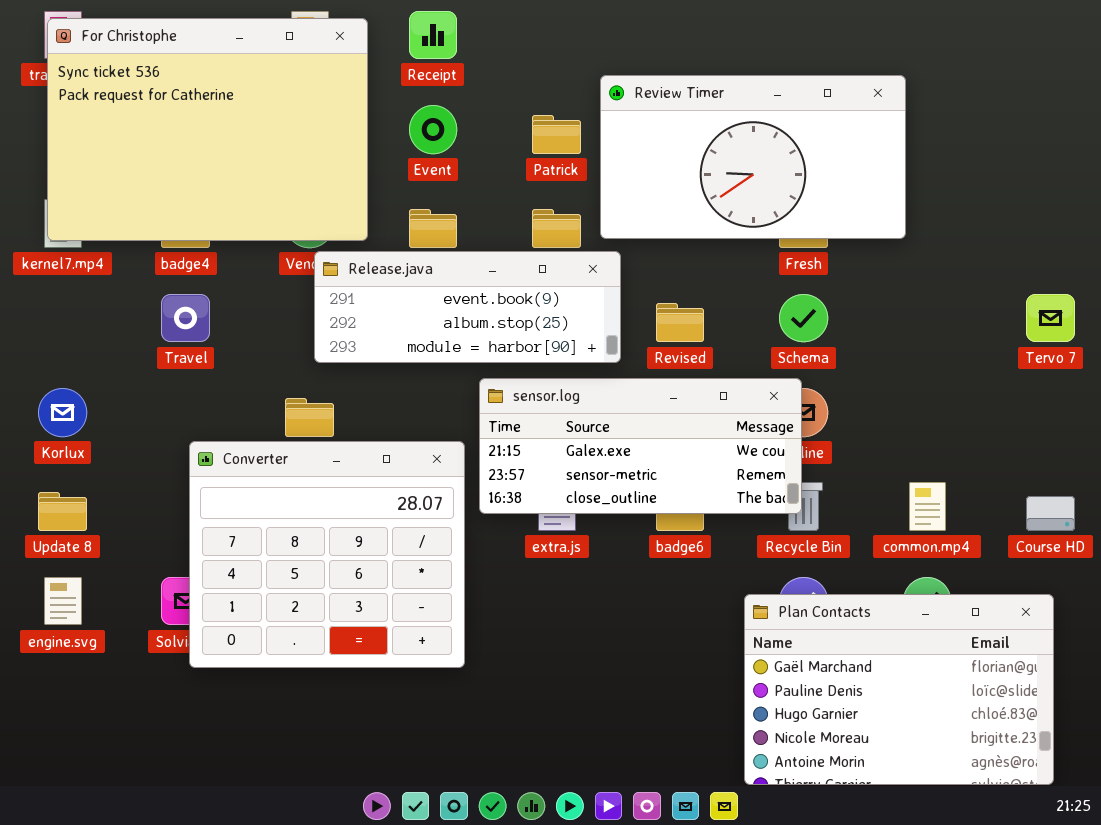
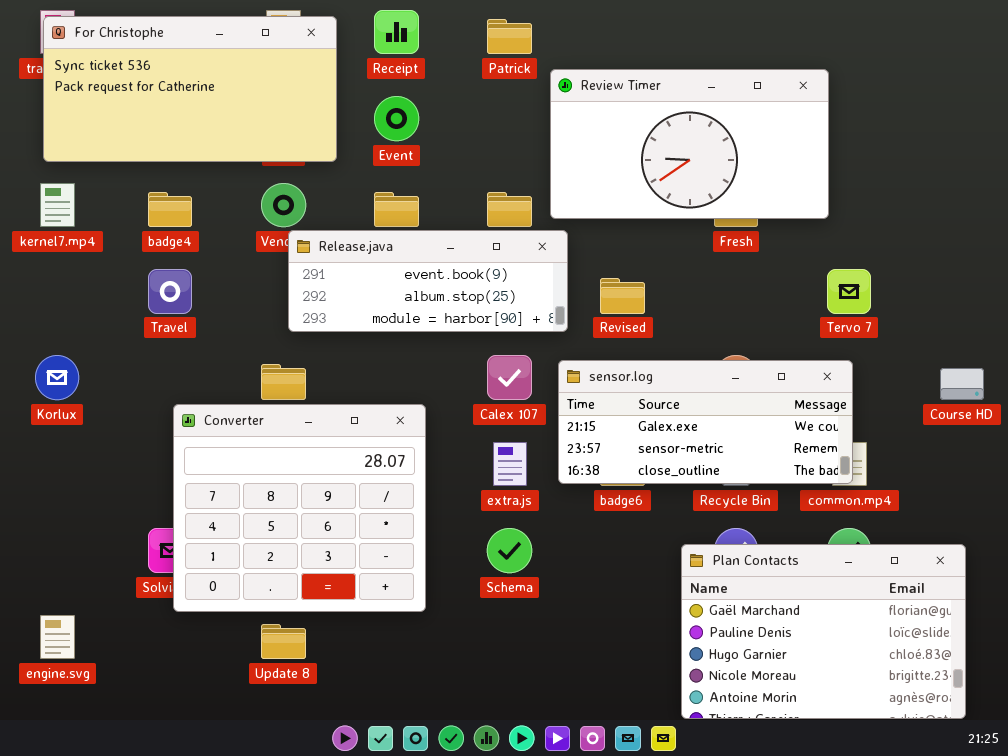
For Christophe: [47,18,368,241] -> [43,16,337,162], resized
Patrick: [532,115,581,154] -> [487,19,532,54], moved
Schema: [779,294,828,342] -> [487,528,532,573], moved
Tervo 7: [1026,294,1075,342] -> [827,269,871,314], moved
sensor.log: [479,378,802,514] -> [558,360,853,484], moved
Update 8: [38,492,87,531] -> [261,624,306,659], moved
Course HD: [1026,496,1075,531] -> [940,368,984,400], moved
engine.svg: [44,577,82,625] -> [40,615,75,659], moved

